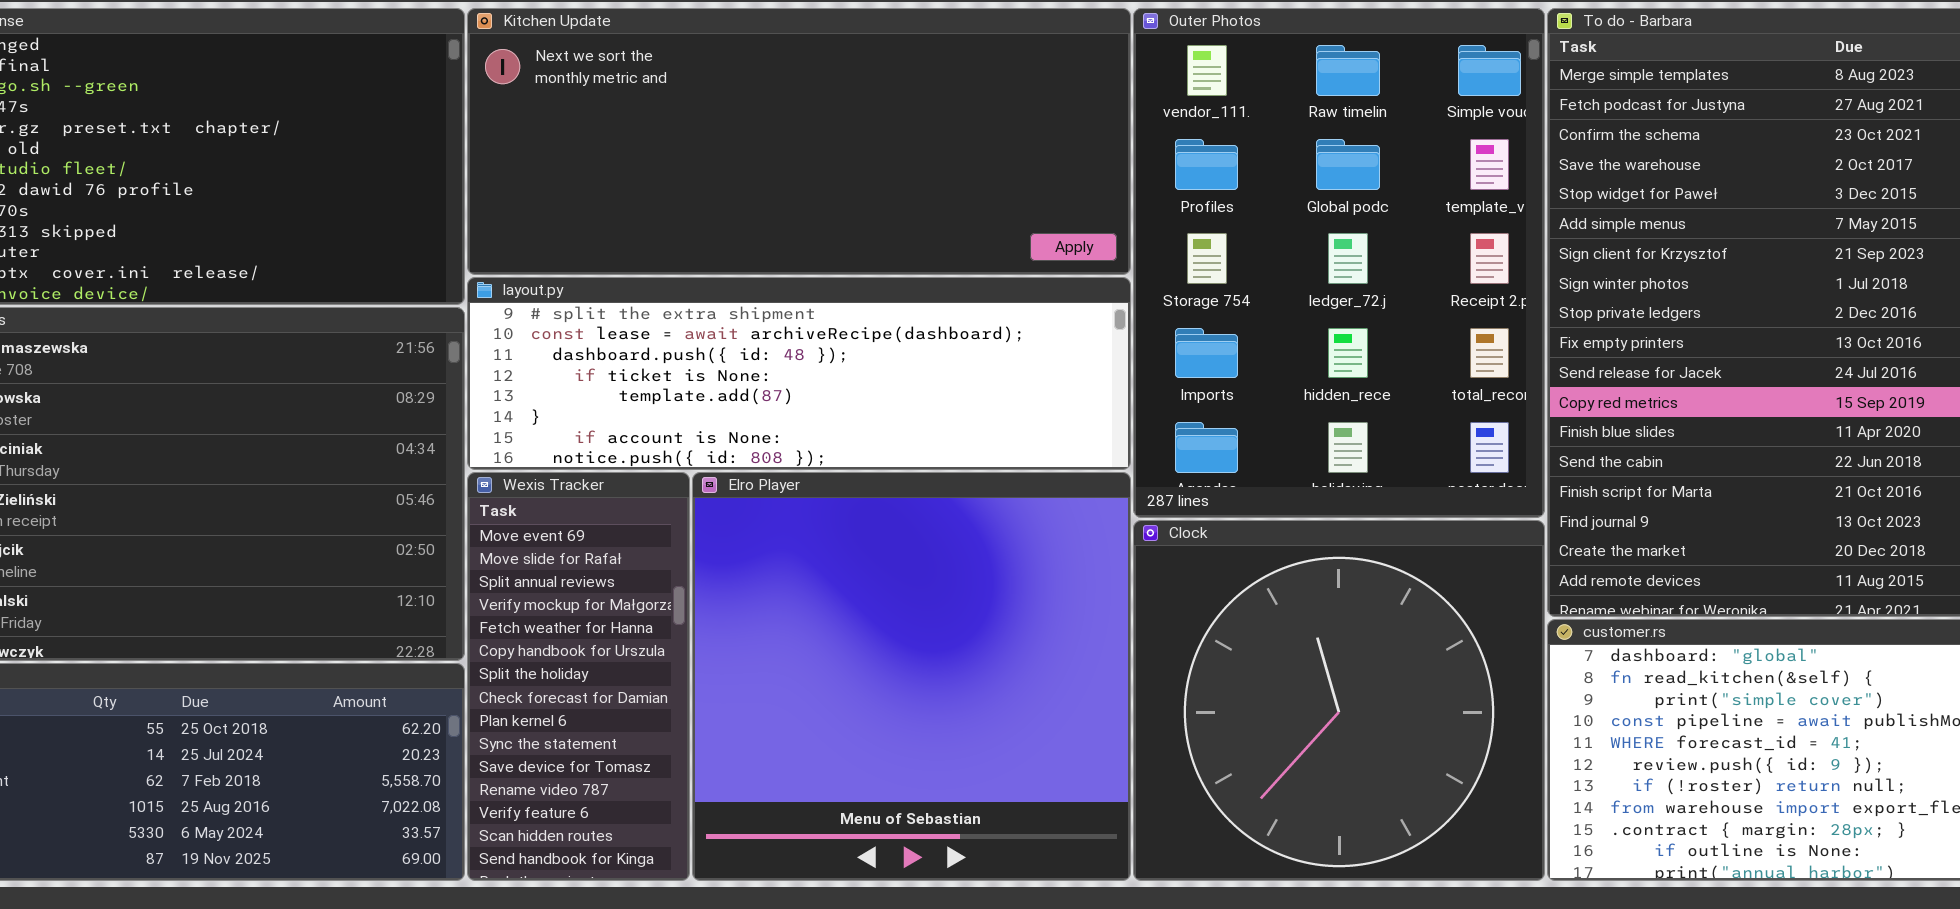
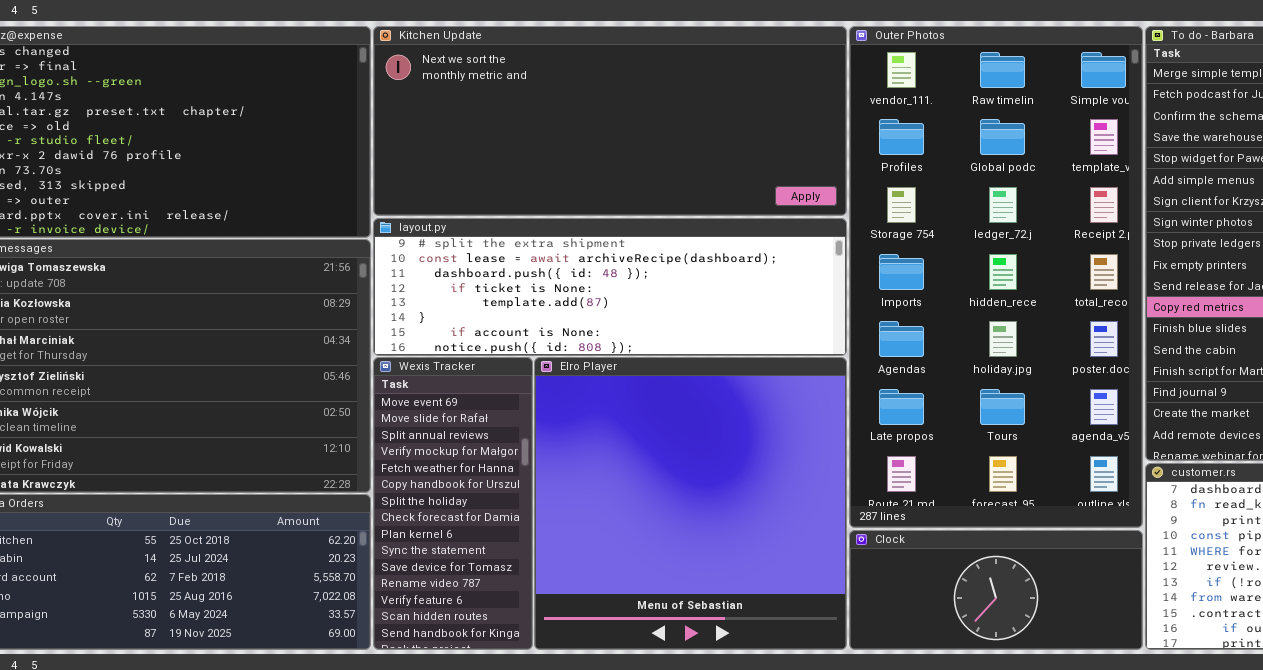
Outer Photos: [1133,8,1545,518] -> [849,26,1143,528], resized
Clock: [1133,520,1545,881] -> [849,530,1143,650], resized

